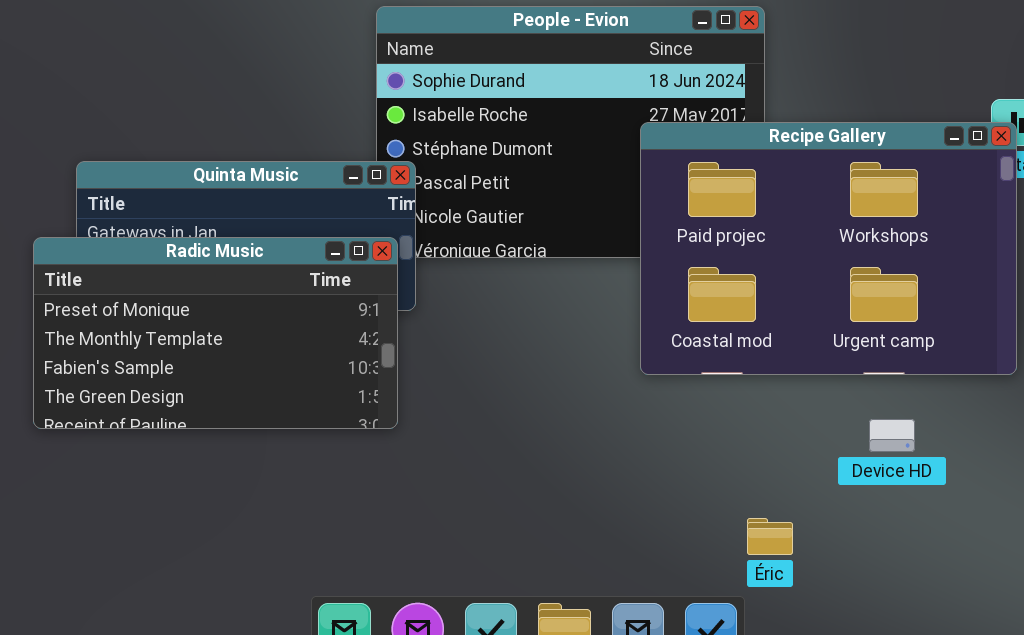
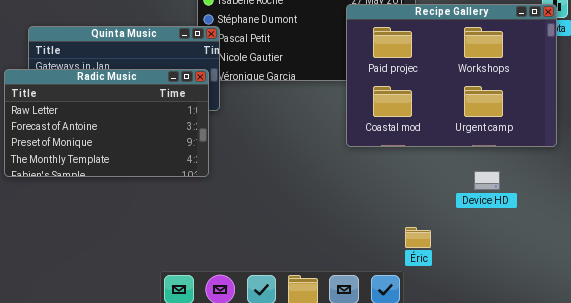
Radic Music: [33,237,398,429] -> [4,69,209,177], scrolled up 2 rows

